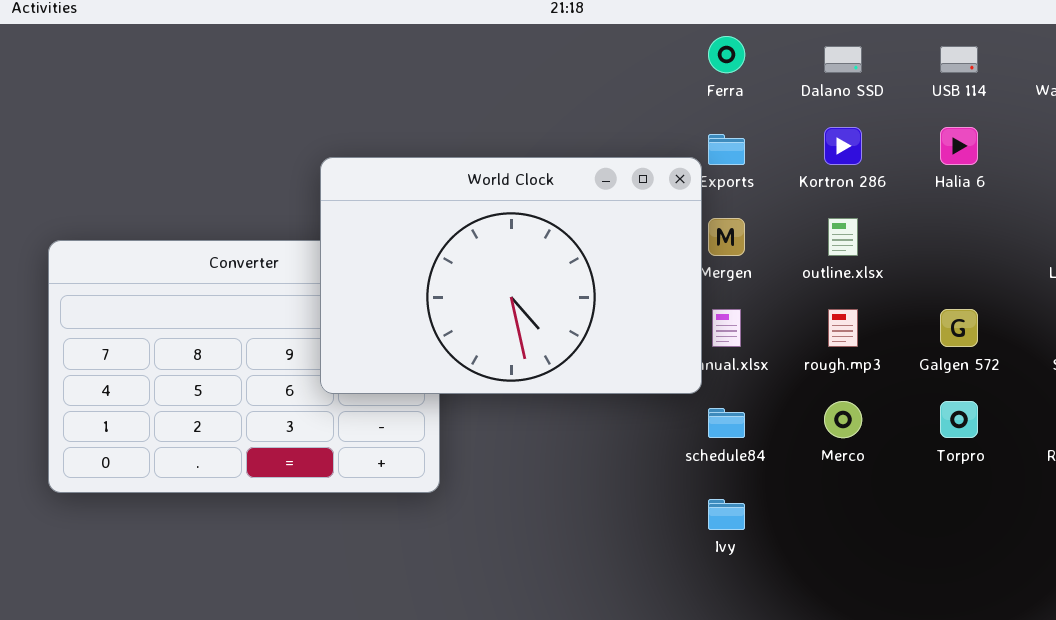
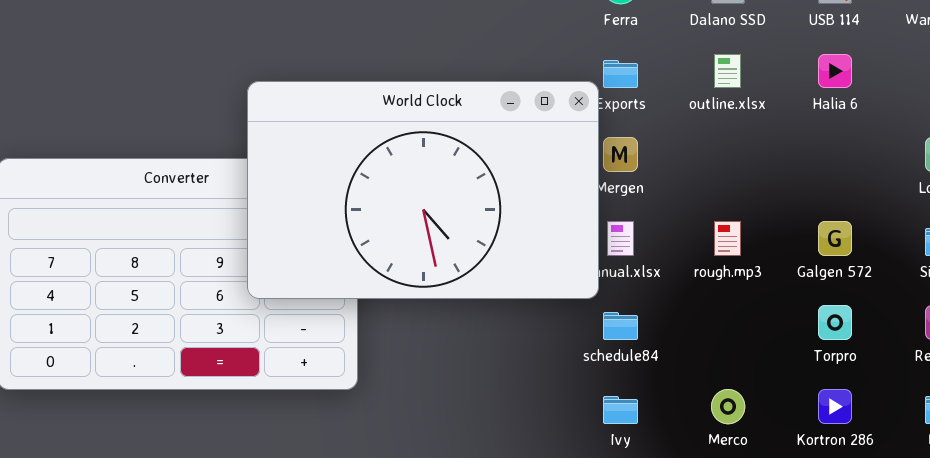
Kortron 286: [824,127,862,165] -> [818,389,852,424], moved
outline.xlsx: [828,218,858,256] -> [714,54,741,88], moved
Merco: [824,401,862,438] -> [711,389,745,424], moved

